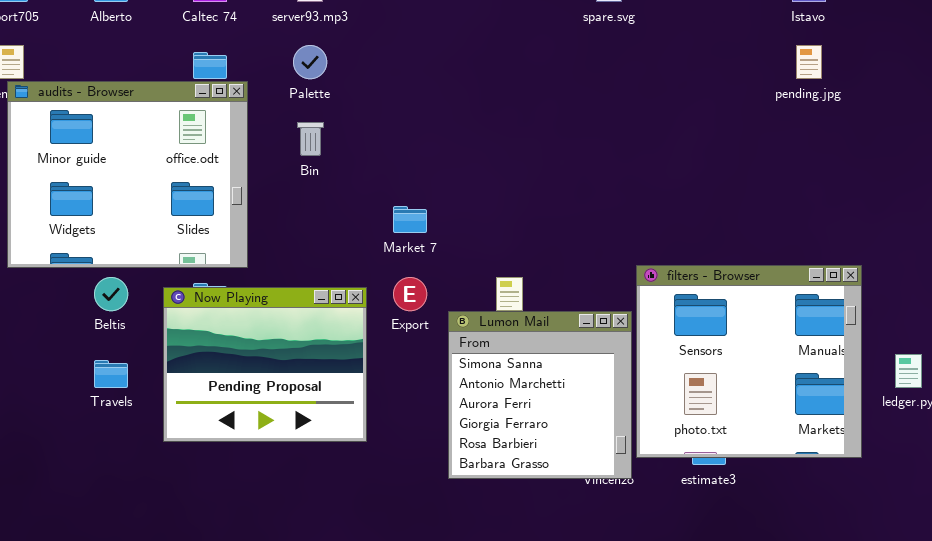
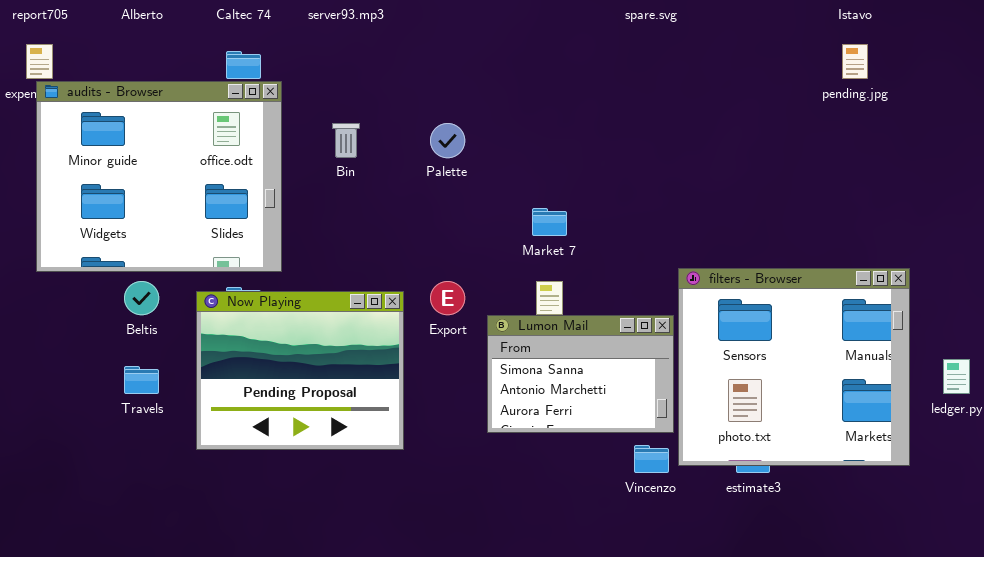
Palette: [293,45,327,79] -> [430,123,465,158], moved
Market 7: [393,206,427,233] -> [532,208,567,236], moved
Lumon Mail: [448,311,632,479] -> [487,315,674,433], resized

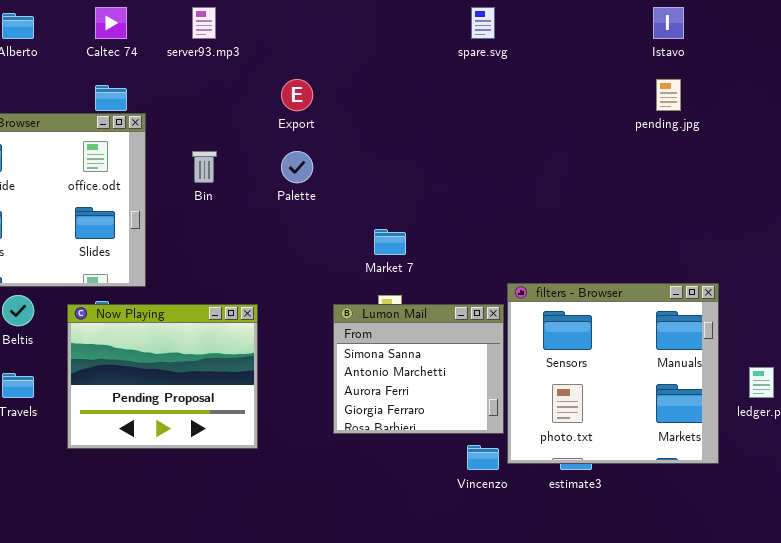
Export: [430,281,465,315] -> [281,79,313,111], moved
Lumon Mail: [487,315,674,433] -> [333,304,504,434], resized

